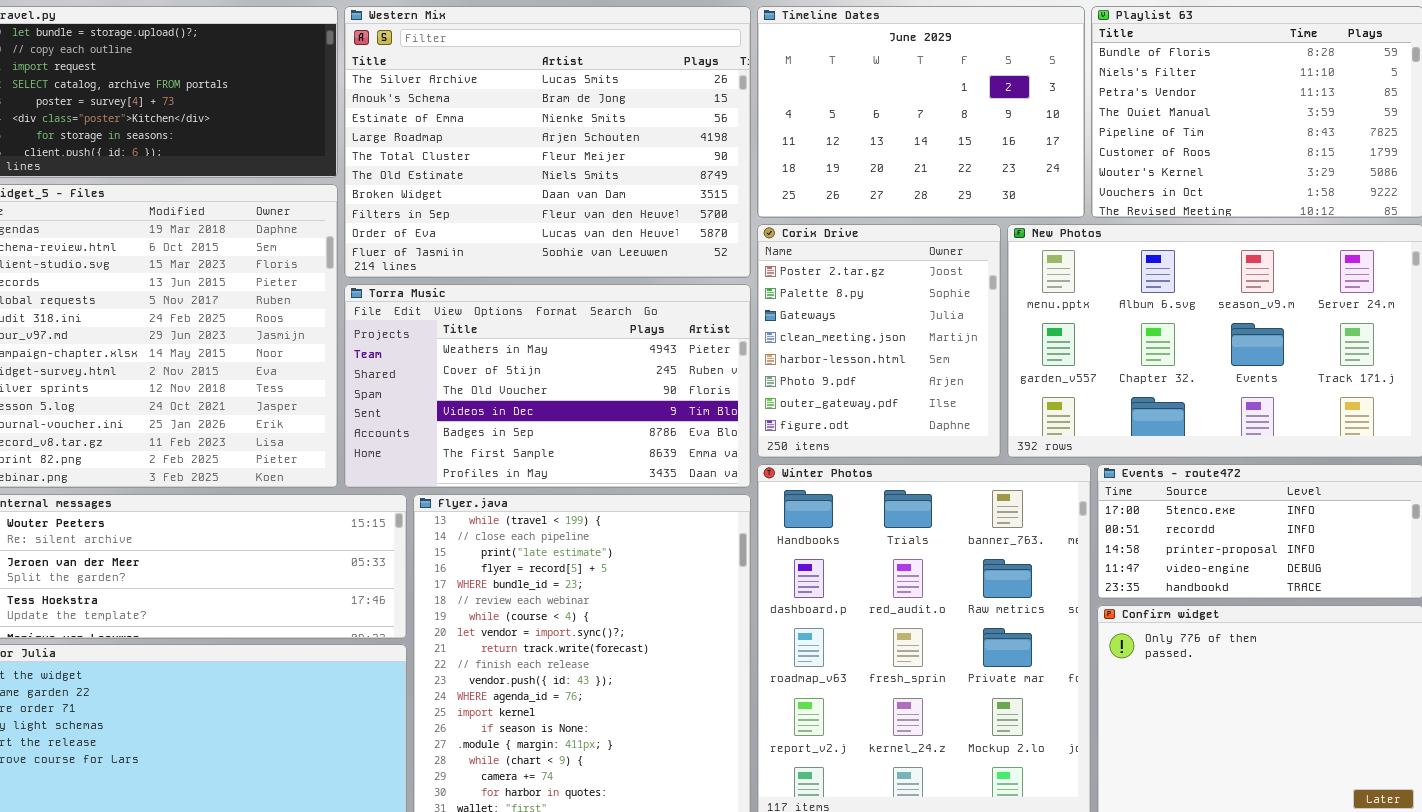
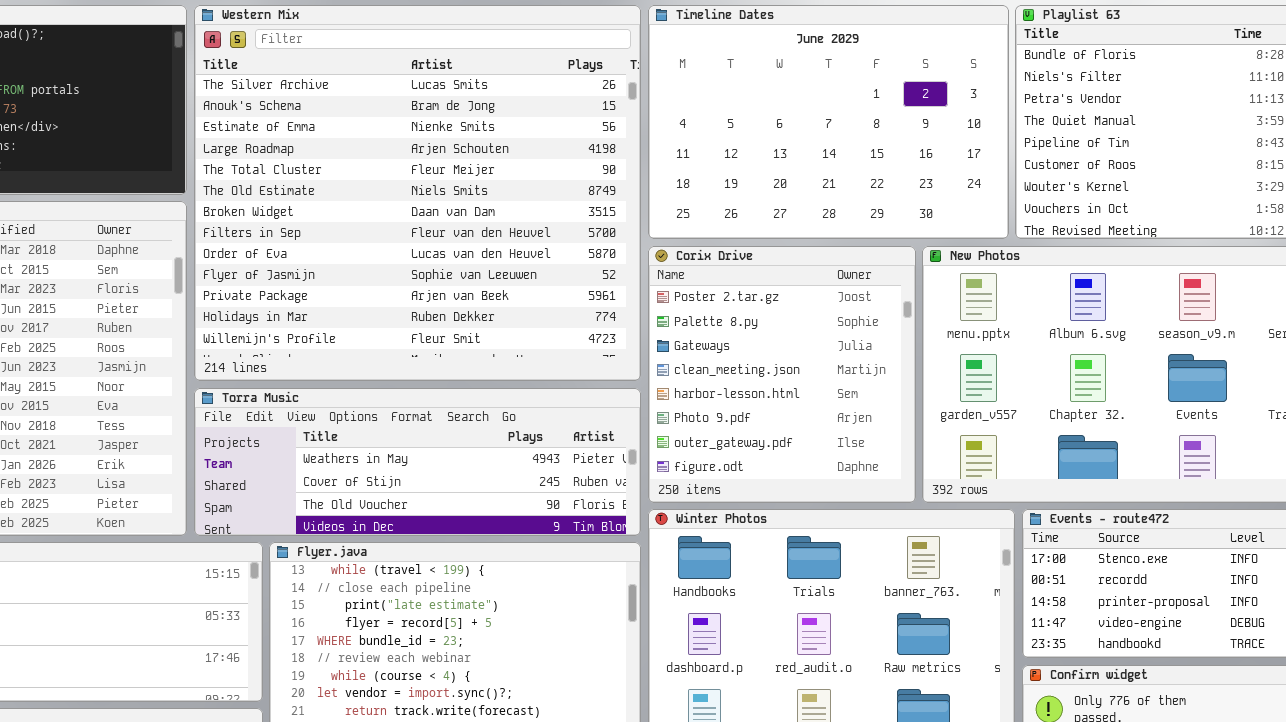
Western Mix: [344,6,751,278] -> [194,5,641,381], resized
Torra Music: [344,284,751,488] -> [194,388,641,536], resized

